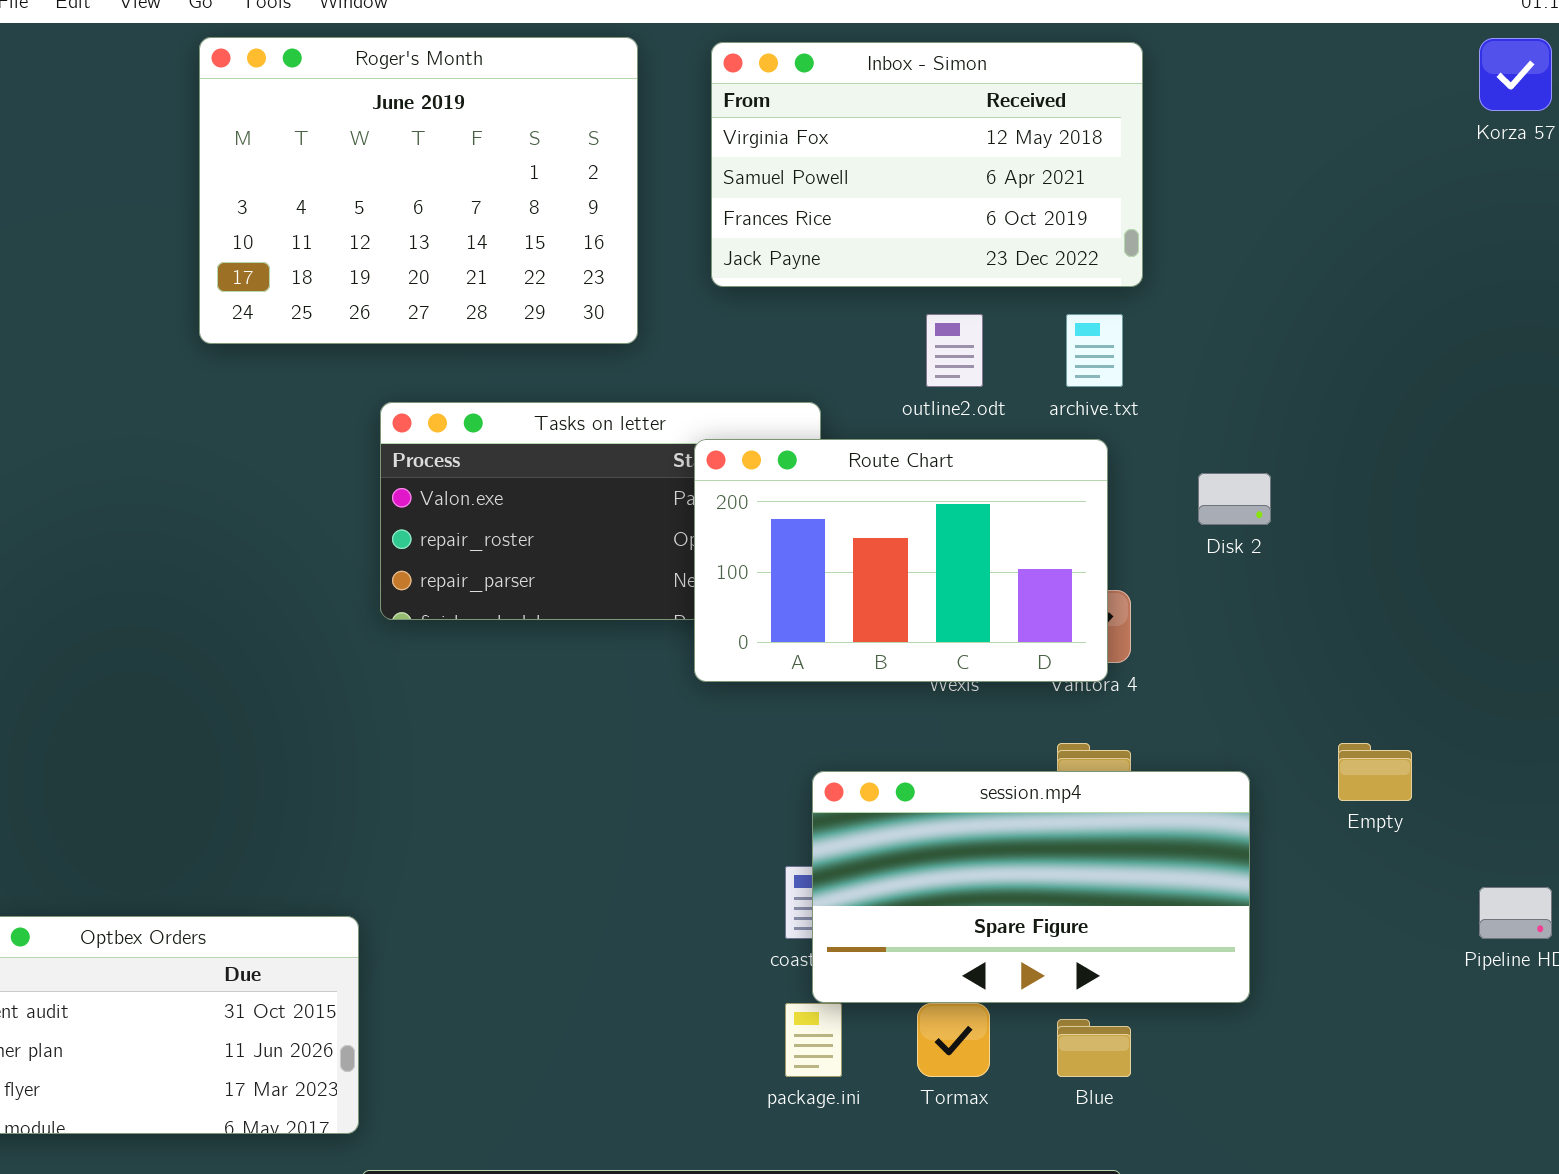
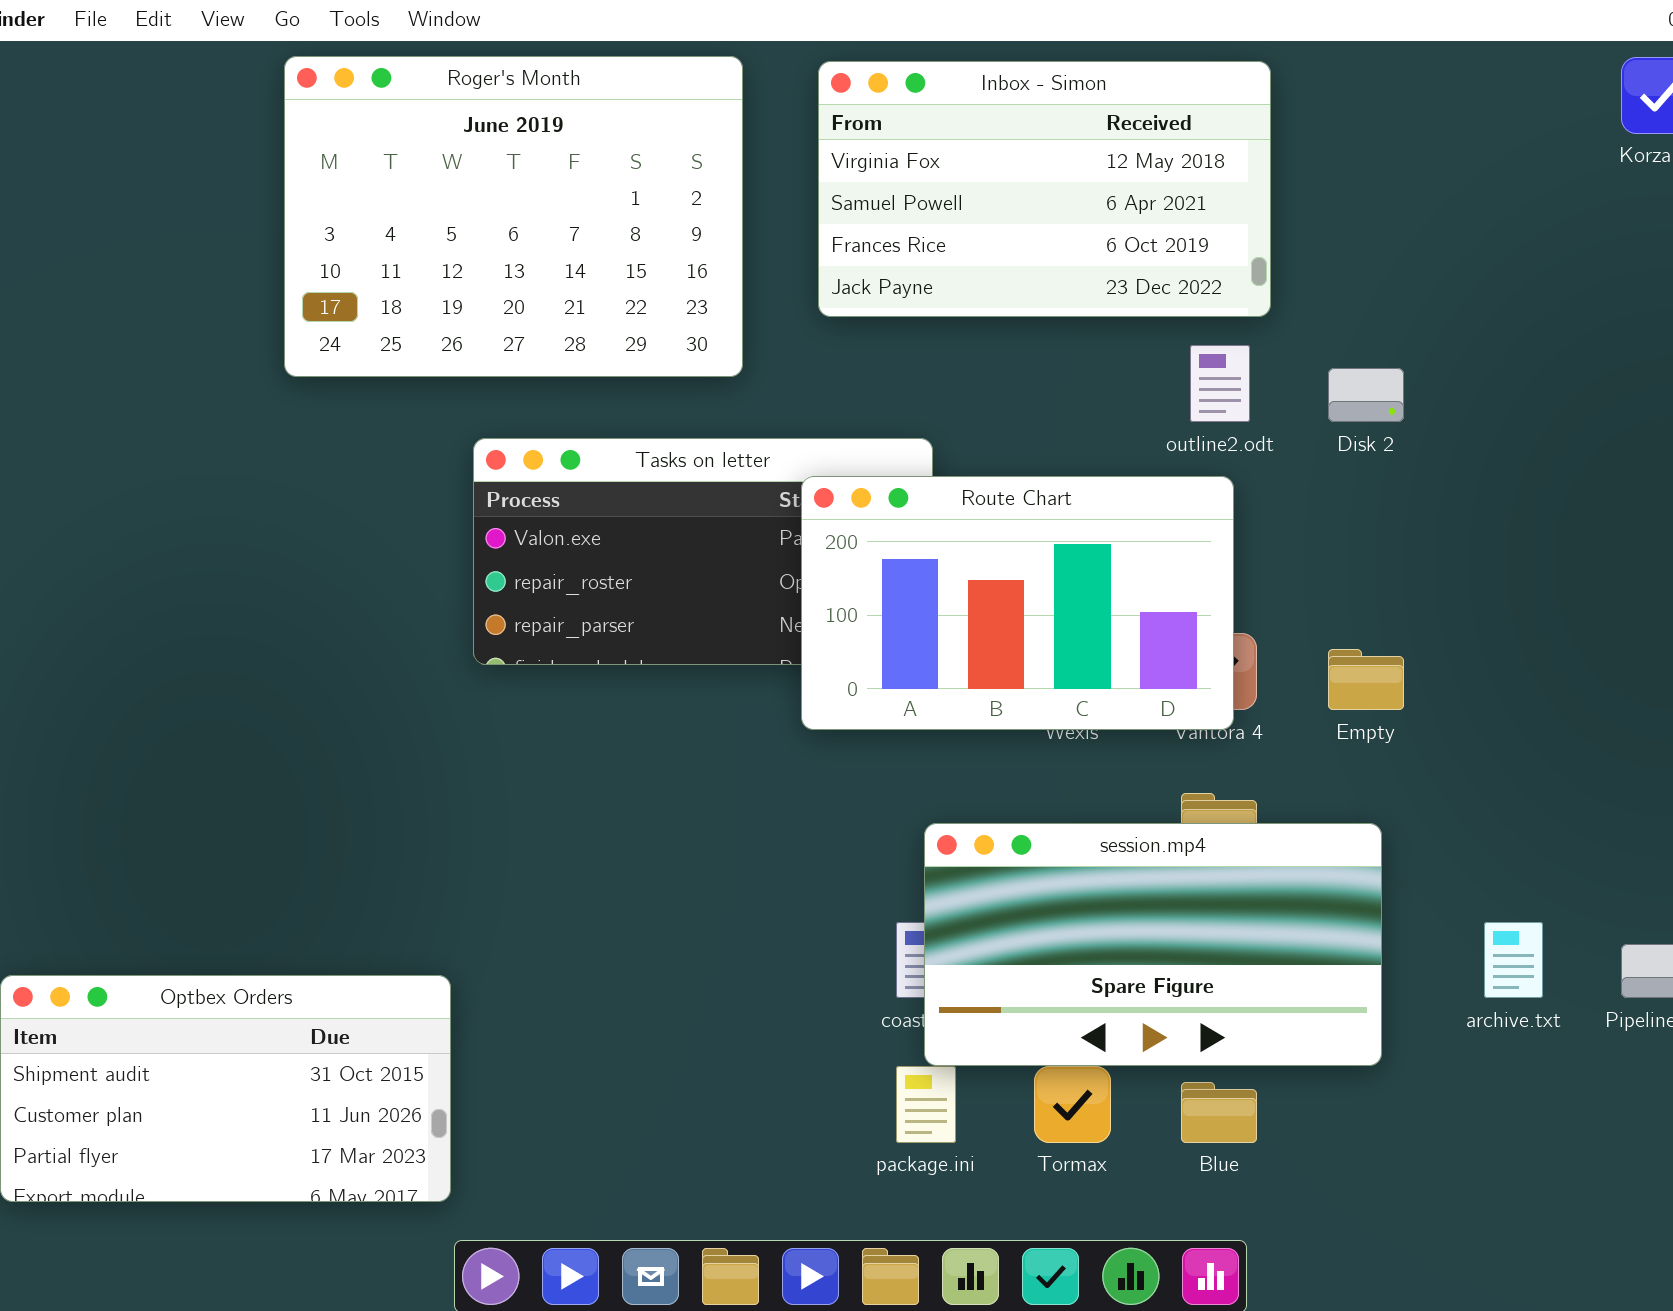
outline2.odt: [926,314,983,387] -> [1190,345,1250,422], moved
archive.txt: [1066,314,1123,387] -> [1484,922,1543,998], moved
Disk 2: [1198,473,1271,525] -> [1328,368,1404,422], moved
Empty: [1338,743,1412,801] -> [1328,649,1404,710], moved

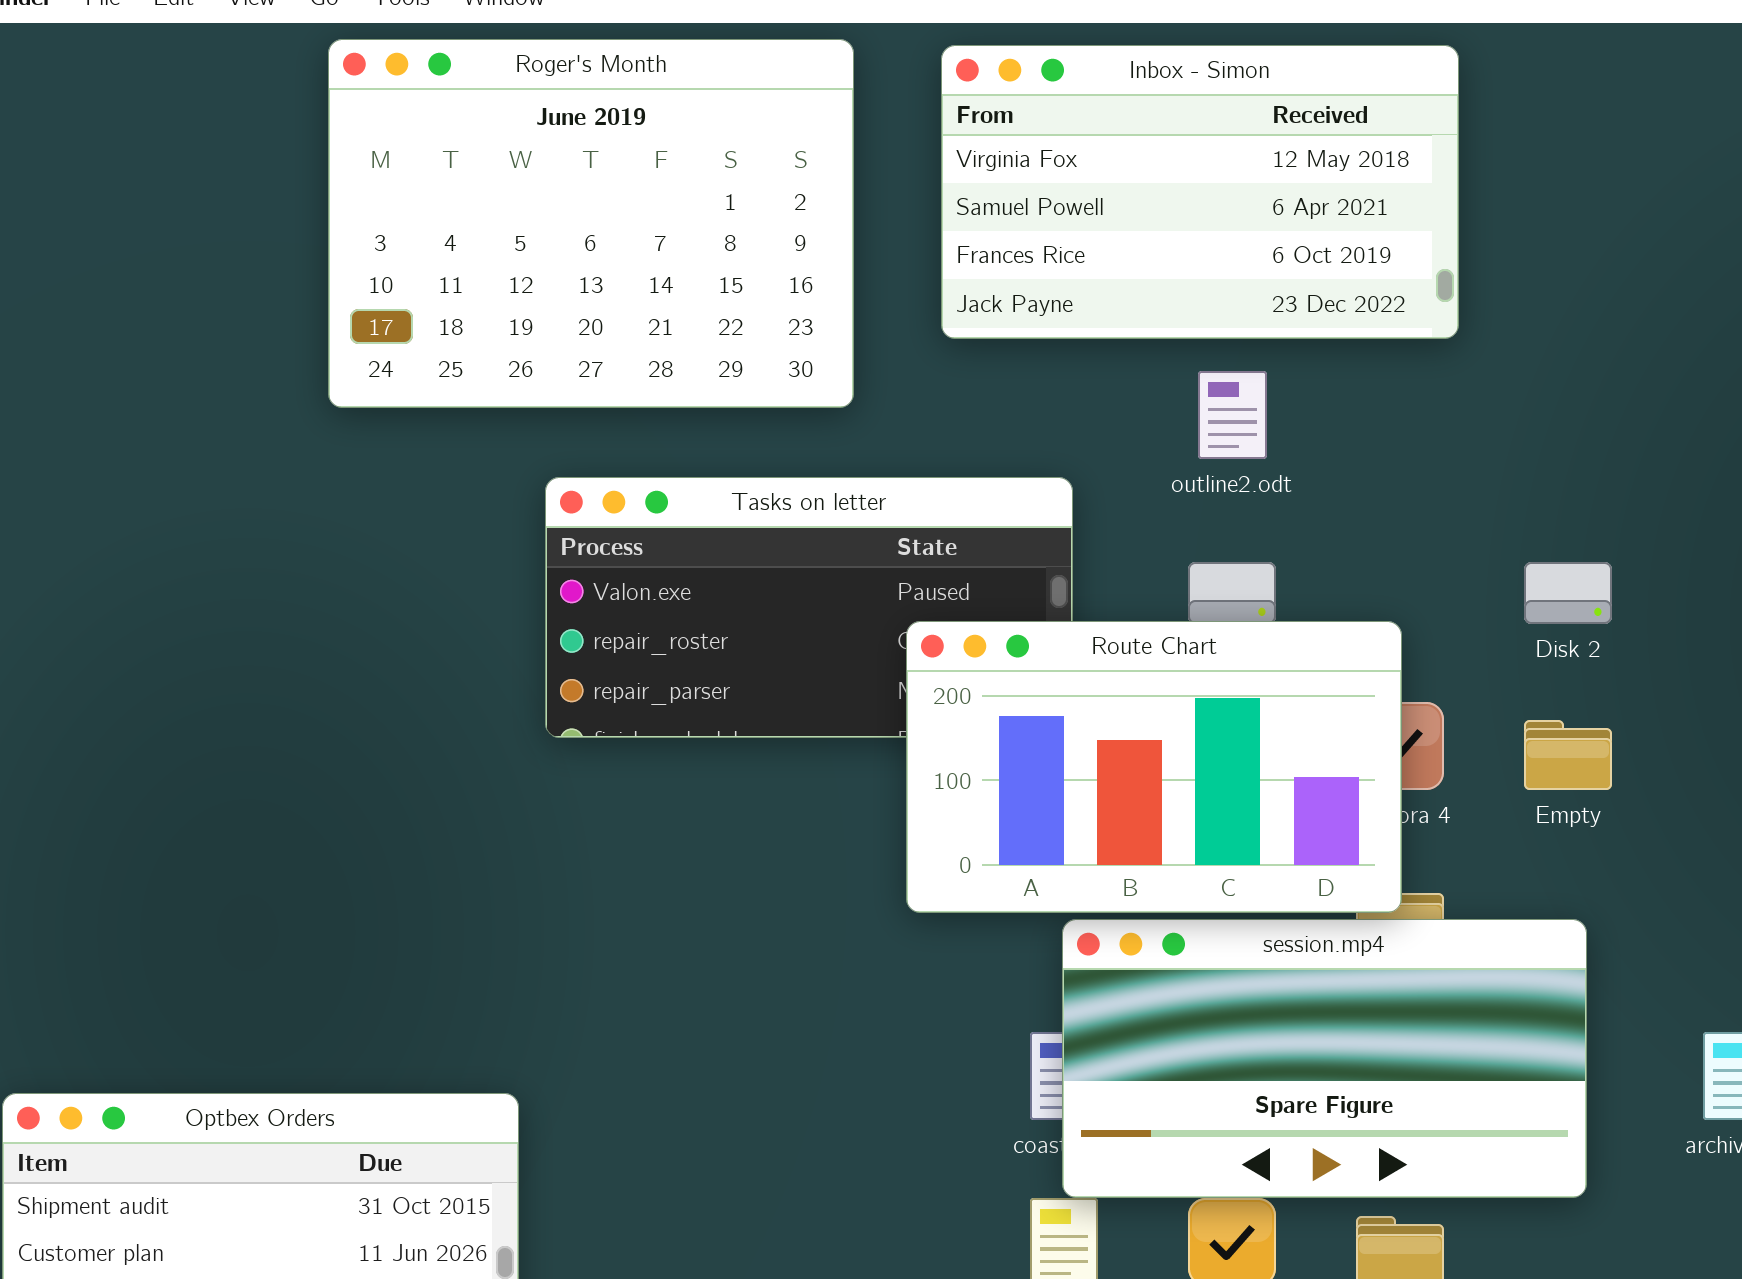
outline2.odt: [1190,345,1250,422] -> [1198,371,1267,459], moved
Disk 2: [1328,368,1404,422] -> [1524,562,1612,624], moved
Route Chart: [801,476,1234,730] -> [906,621,1402,913], moved

